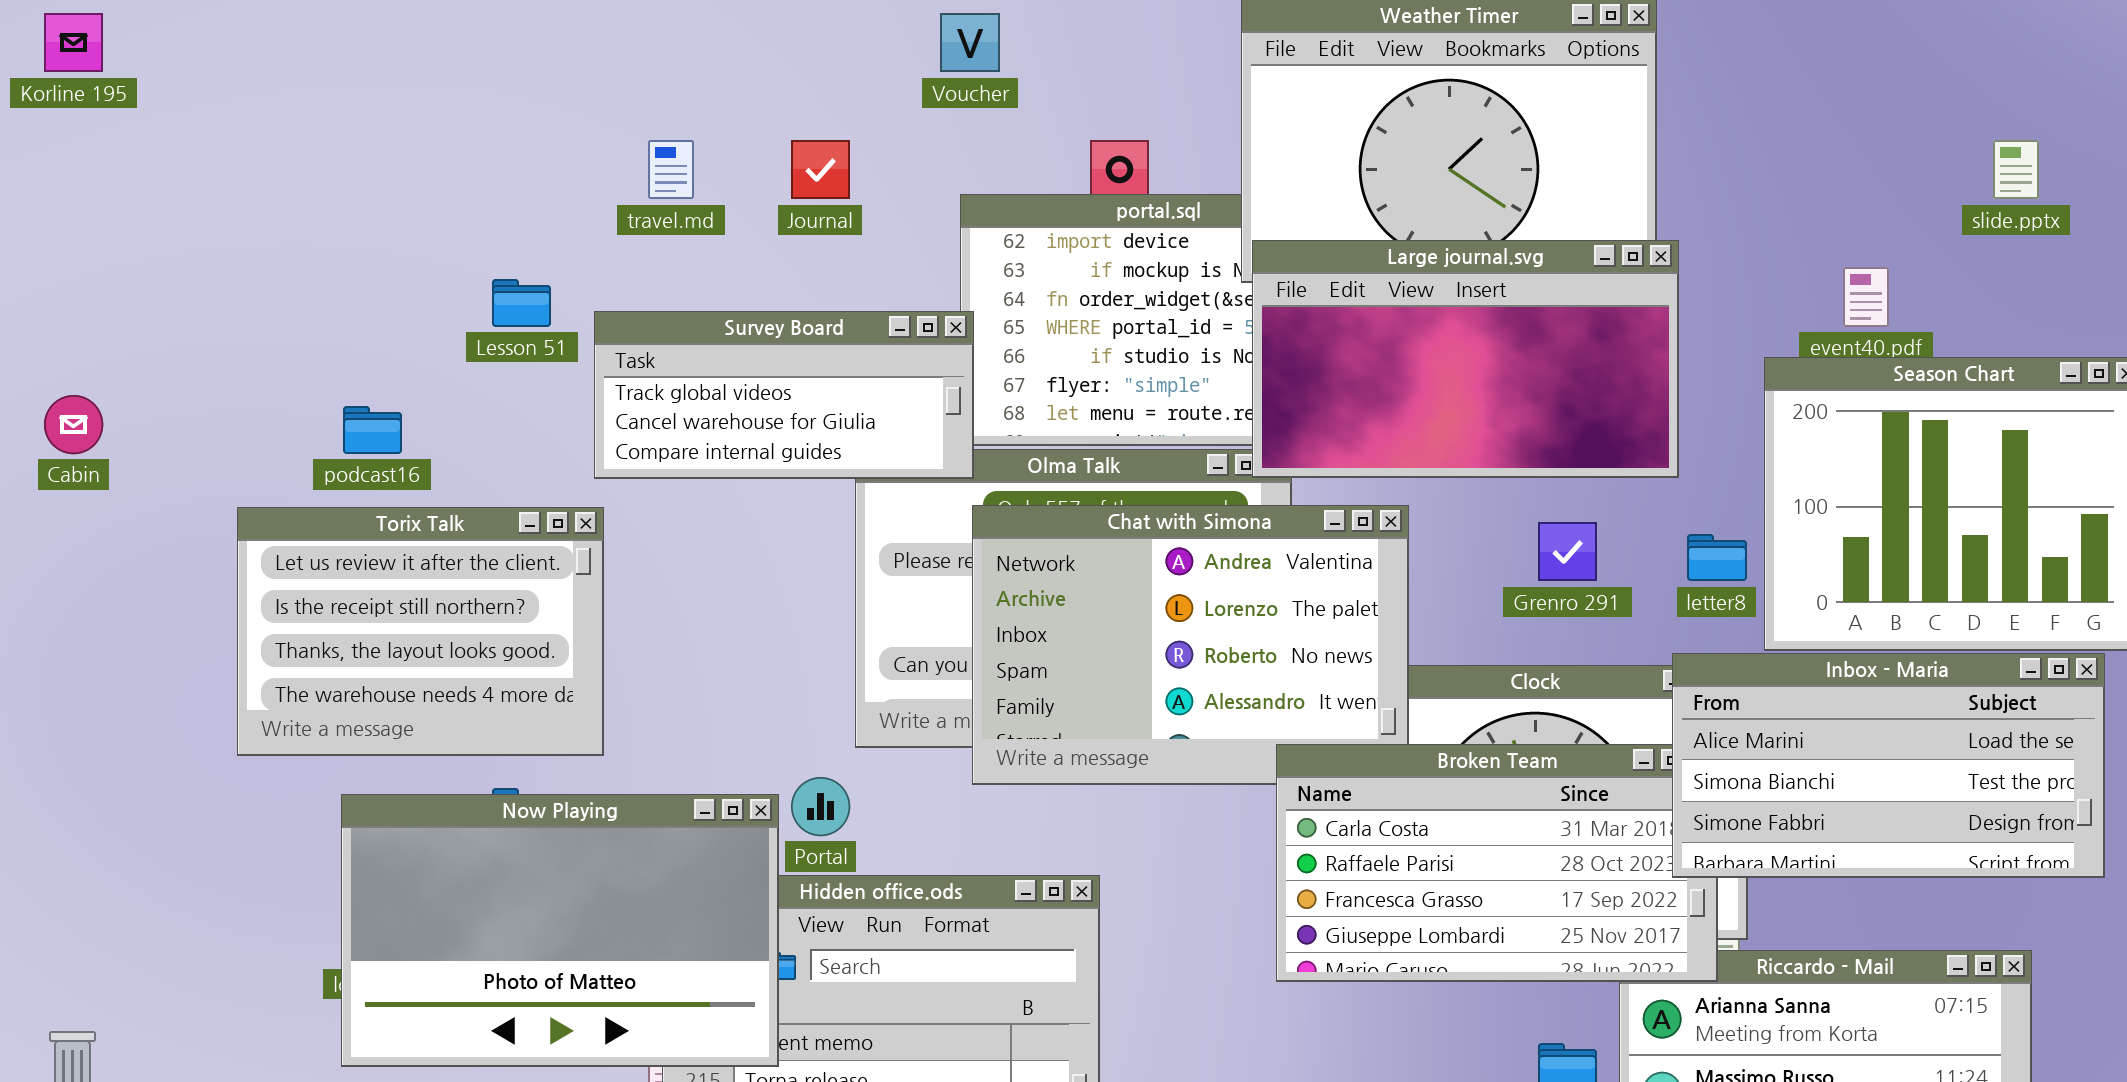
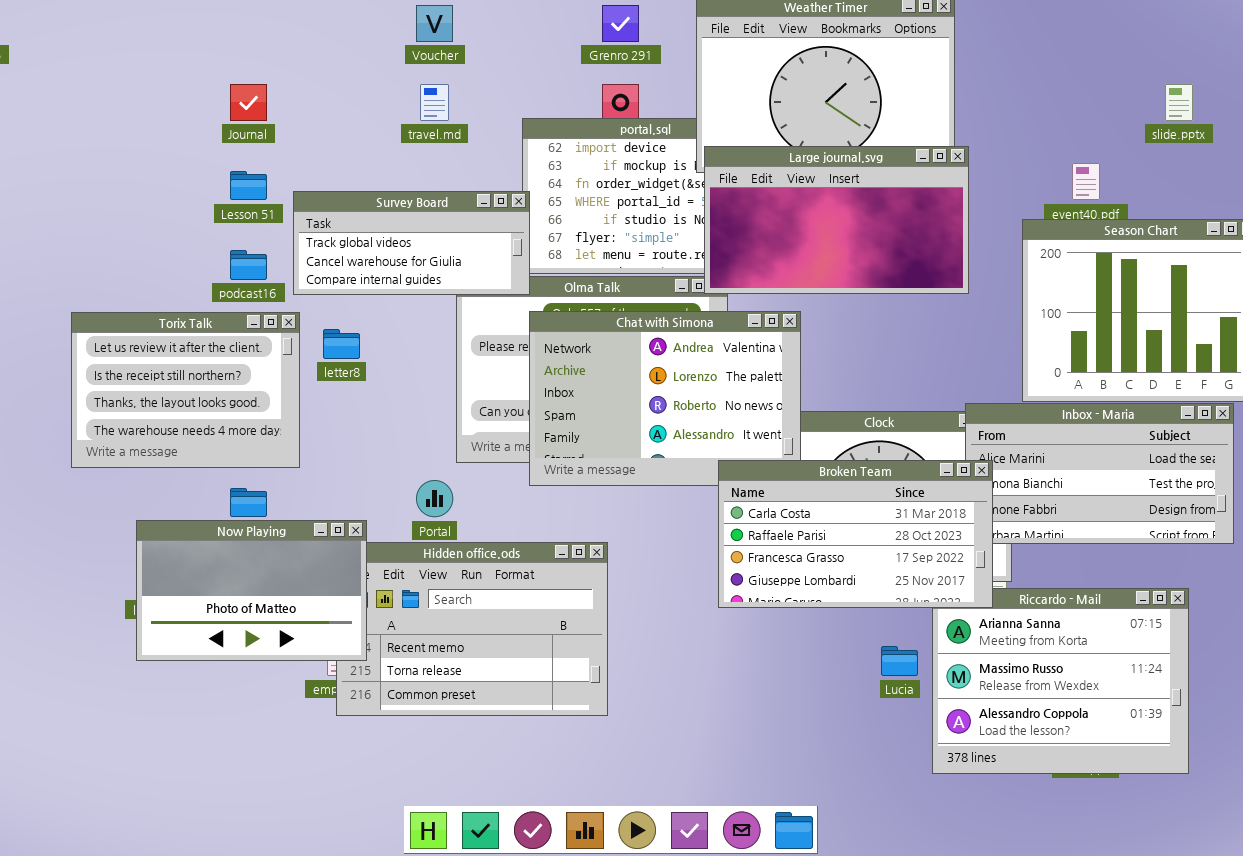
Voucher: [940,13,1000,72] -> [416,5,453,42], moved
travel.md: [648,140,694,199] -> [420,84,449,121], moved
Journal: [791,140,850,199] -> [230,84,267,121], moved
podcast16: [343,406,402,454] -> [230,250,267,280], moved
Grenro 291: [1538,522,1597,581] -> [602,5,639,42], moved
letter8: [1687,534,1747,581] -> [323,329,360,359], moved
Broken Team: [1276,744,1718,982] -> [718,460,993,608], raised
Now Playing: [341,794,779,1067] -> [136,520,367,661], resized

